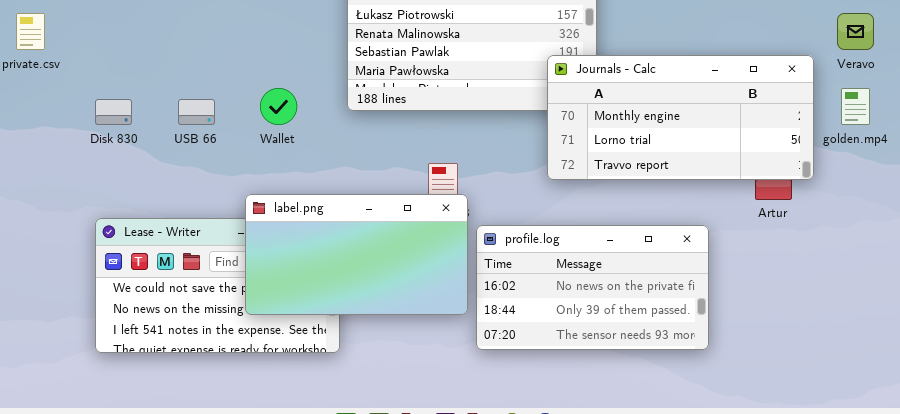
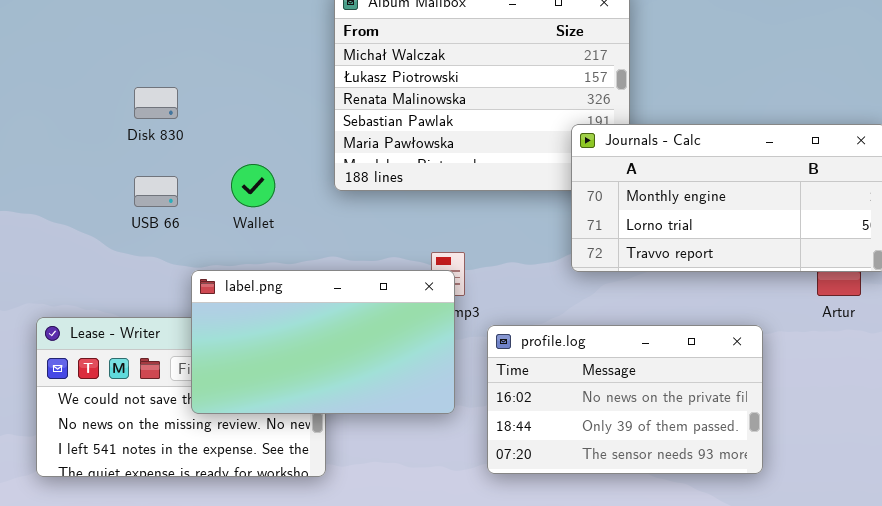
Disk 830: [95,99,132,125] -> [134,87,178,119], moved
label.png: [245,194,468,315] -> [191,270,455,414], moved

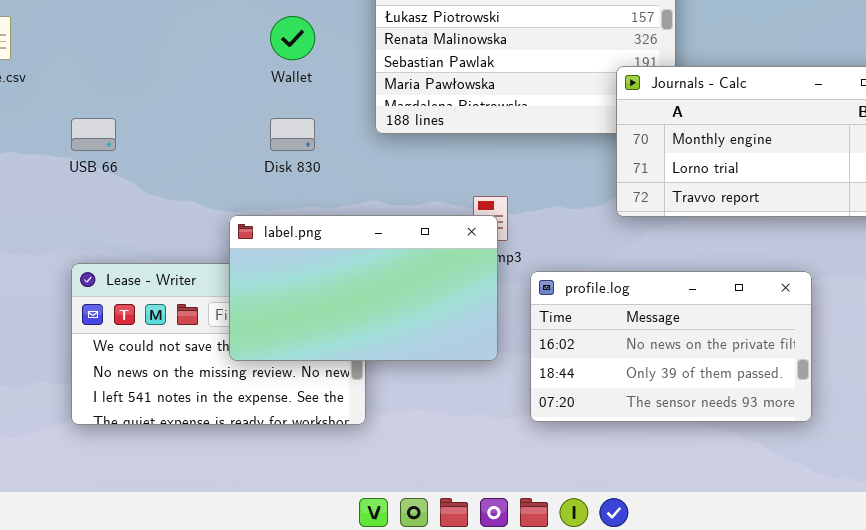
Disk 830: [134,87,178,119] -> [270,118,315,151], moved
Wallet: [231,164,275,207] -> [270,16,315,60], moved
USB 66: [134,176,178,207] -> [71,118,116,151], moved

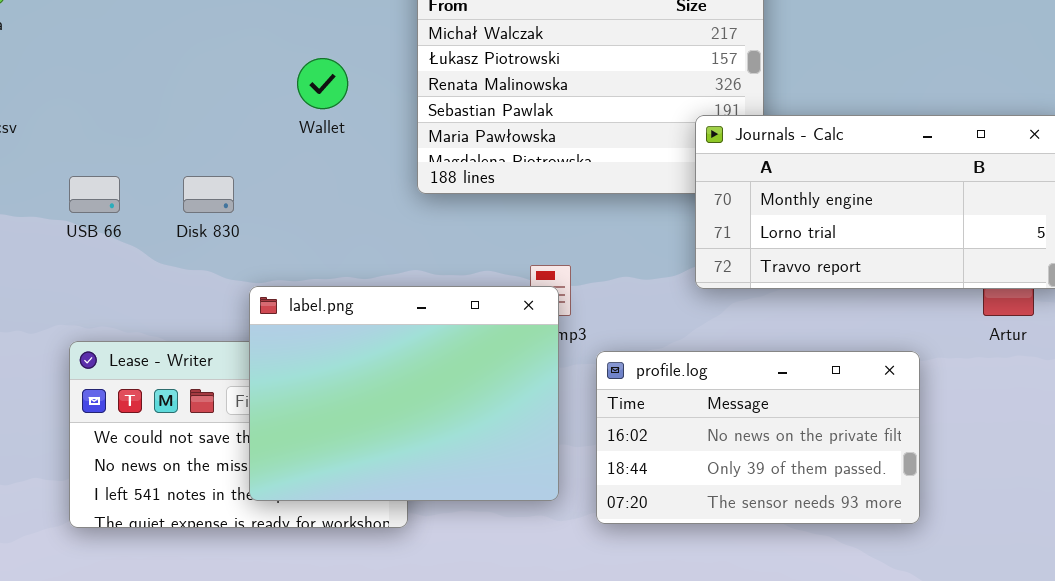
Disk 830: [270,118,315,151] -> [183,176,234,213], moved
label.png: [229,215,498,361] -> [249,286,559,501], resized

